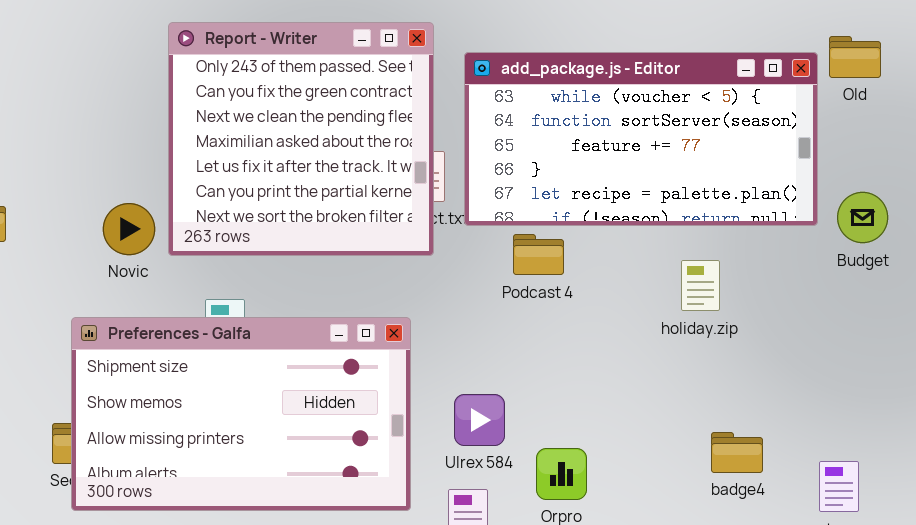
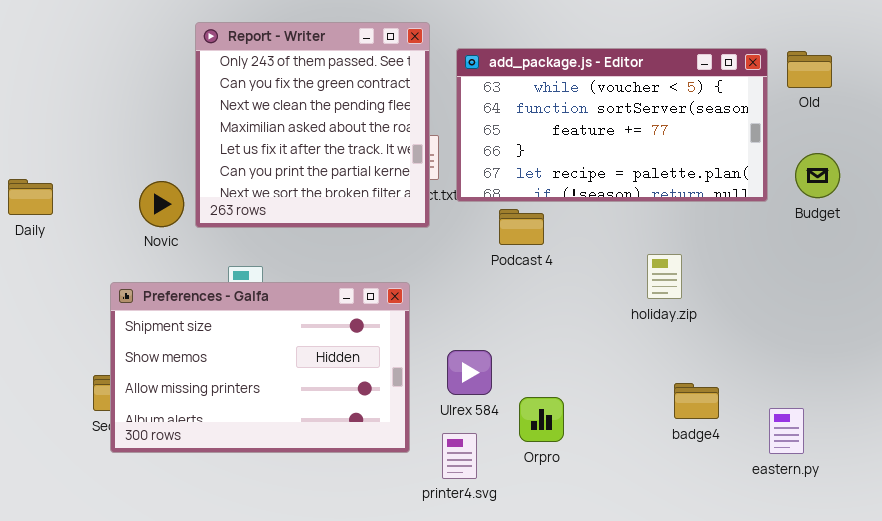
Old: [829,36,881,78] -> [787,51,832,88], moved
Budget: [837,192,888,243] -> [795,153,840,198], moved
holiday.zip: [681,260,720,311] -> [647,254,682,299], moved

